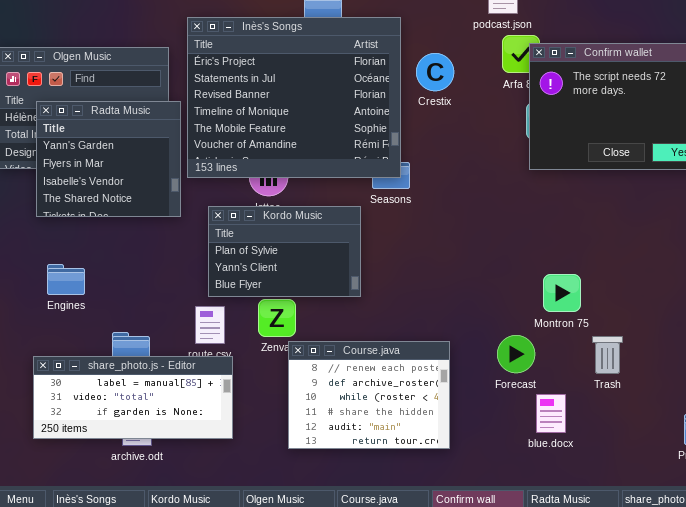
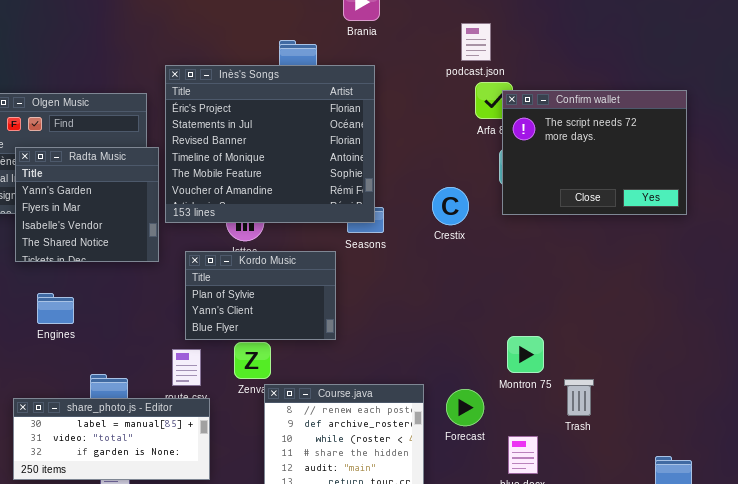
Crestix: [416,53,454,91] -> [432,187,469,225], moved
Engines: [47,264,85,295] -> [37,293,74,324], moved
Montron 75: [543,274,581,312] -> [507,336,544,373], moved
Forecast: [497,335,535,373] -> [446,389,484,426], moved

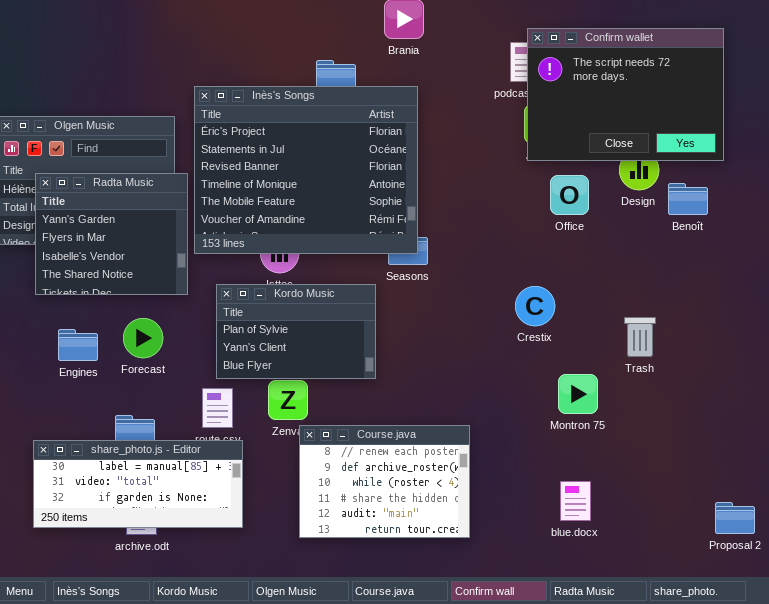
Confirm wallet: [502,90,687,215] -> [527,28,724,161], moved
Crestix: [432,187,469,225] -> [515,286,555,326], moved
Trash: [564,379,594,416] -> [624,317,656,357], moved
Forecast: [446,389,484,426] -> [123,318,163,358], moved

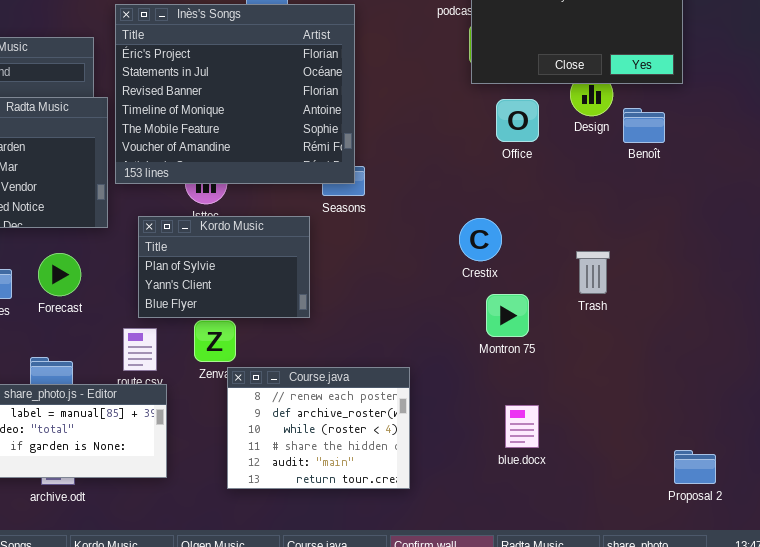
Montron 75: [558,374,598,414] -> [486,294,529,337], moved
blue.docx: [560,481,591,521] -> [505,405,539,448], moved

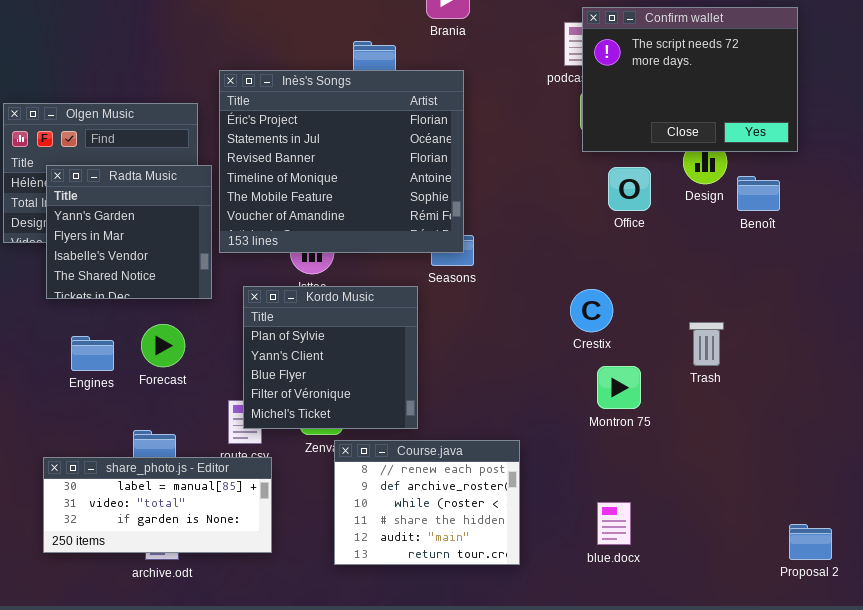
Kordo Music: [138,216,310,318] -> [243,286,418,429], resized
blue.docx: [505,405,539,448] -> [597,502,631,545], moved

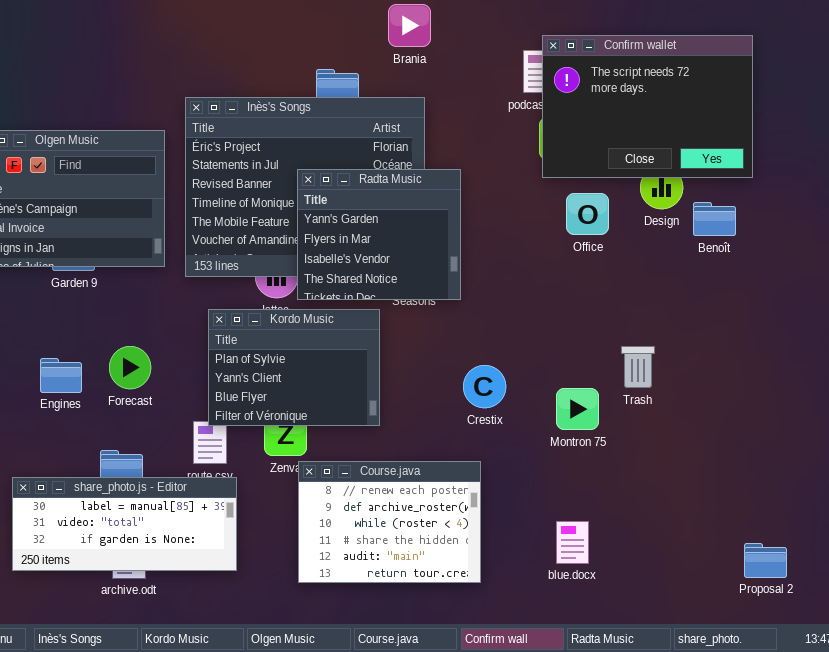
Radta Music: [46,165,212,299] -> [297,169,461,300], moved
Kordo Music: [243,286,418,429] -> [208,309,380,426], resized
Crestix: [570,289,613,332] -> [463,365,506,408], moved
Trash: [689,322,724,366] -> [621,346,655,388], moved

